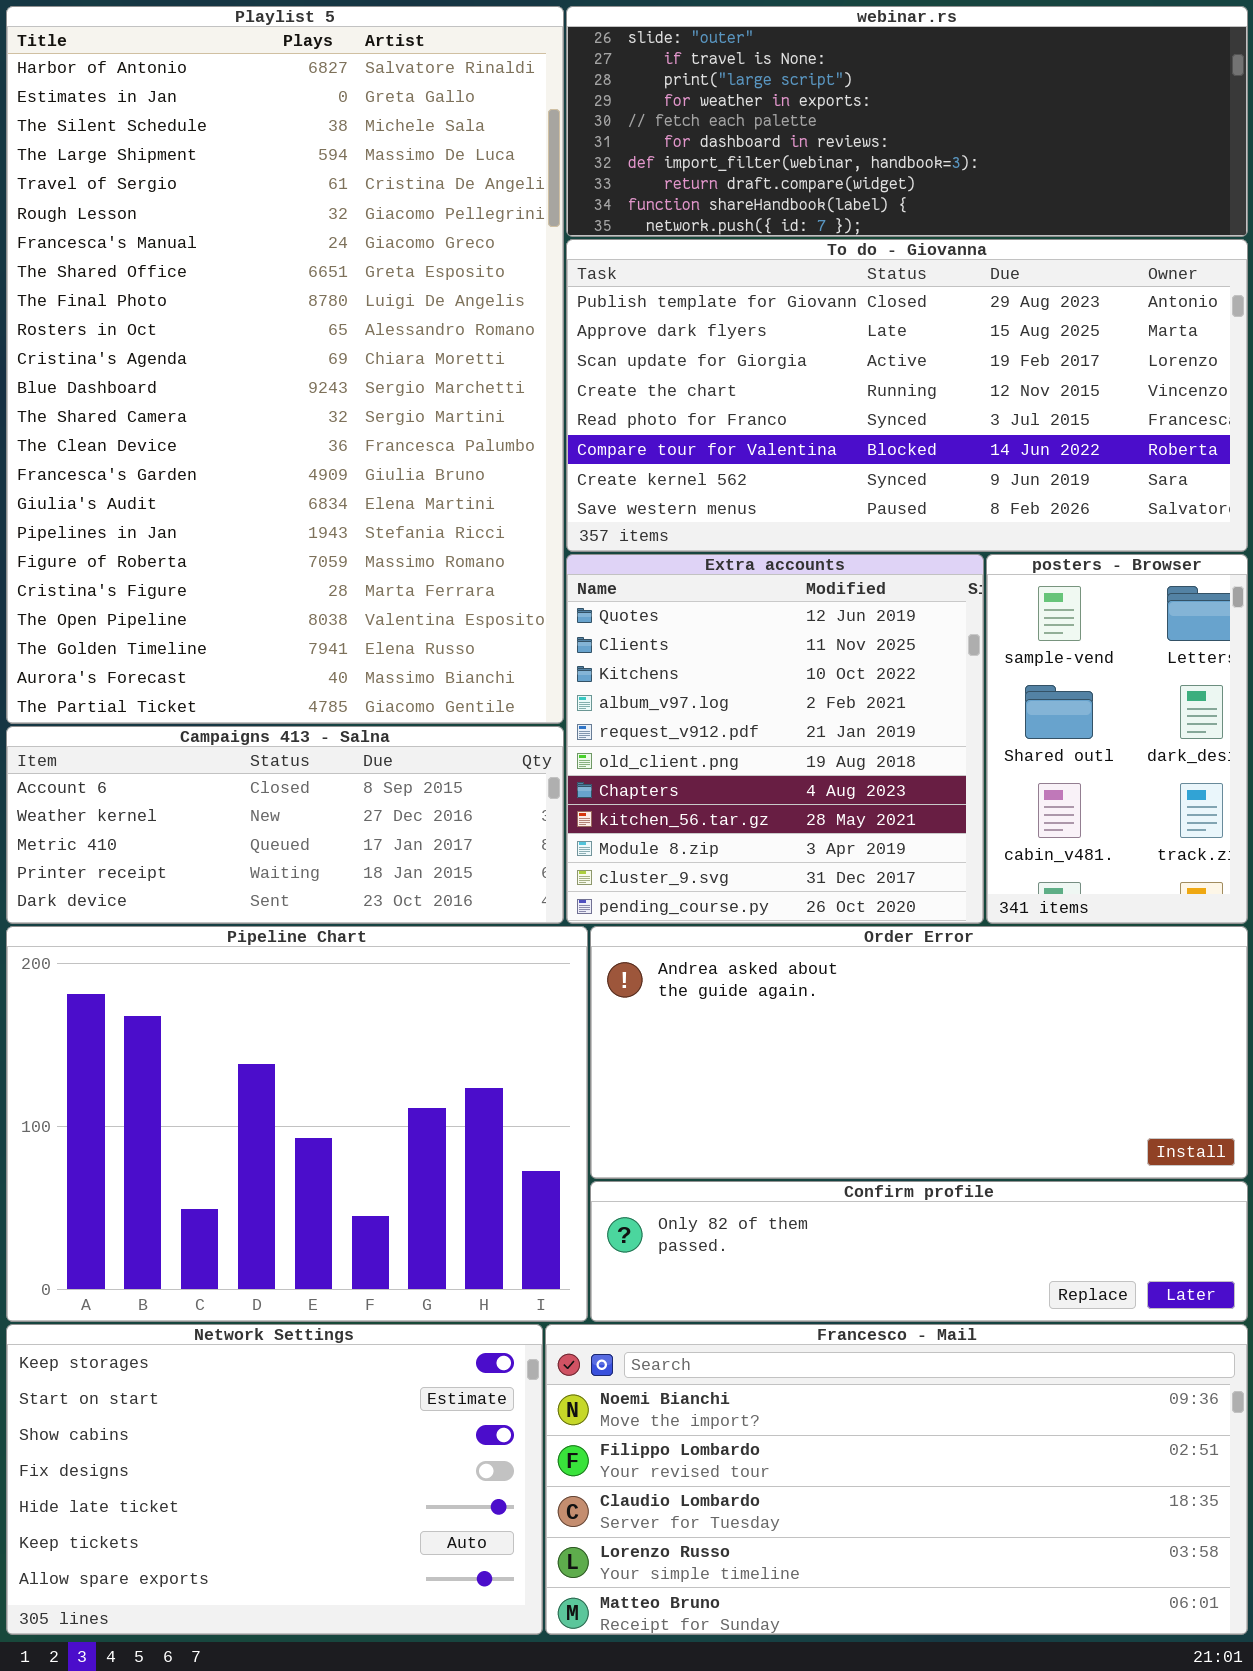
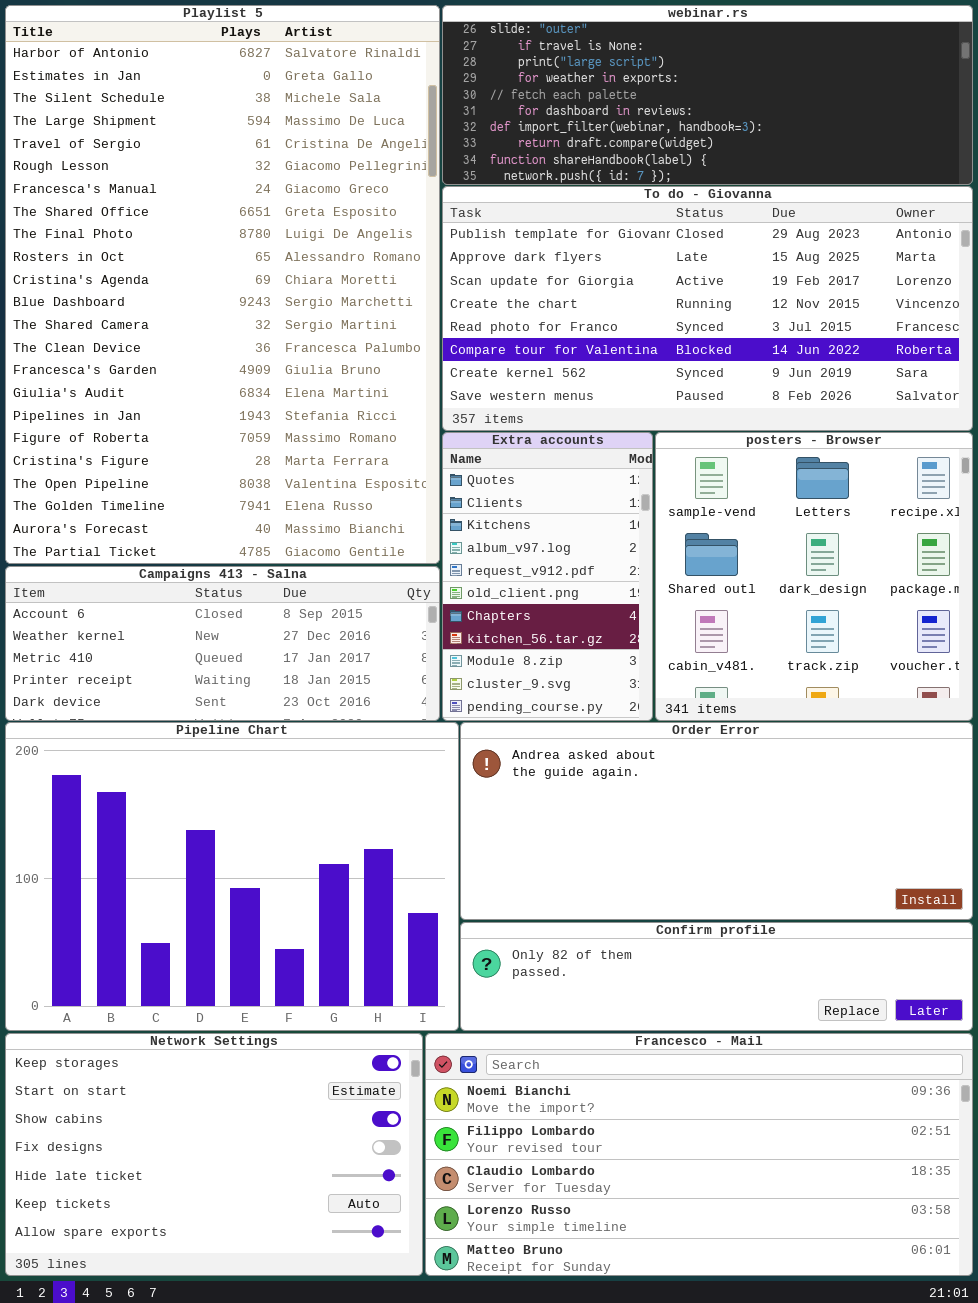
Extra accounts: [566,554,984,924] -> [442,432,653,721], resized
posters - Browser: [986,554,1248,924] -> [655,432,973,721], resized

